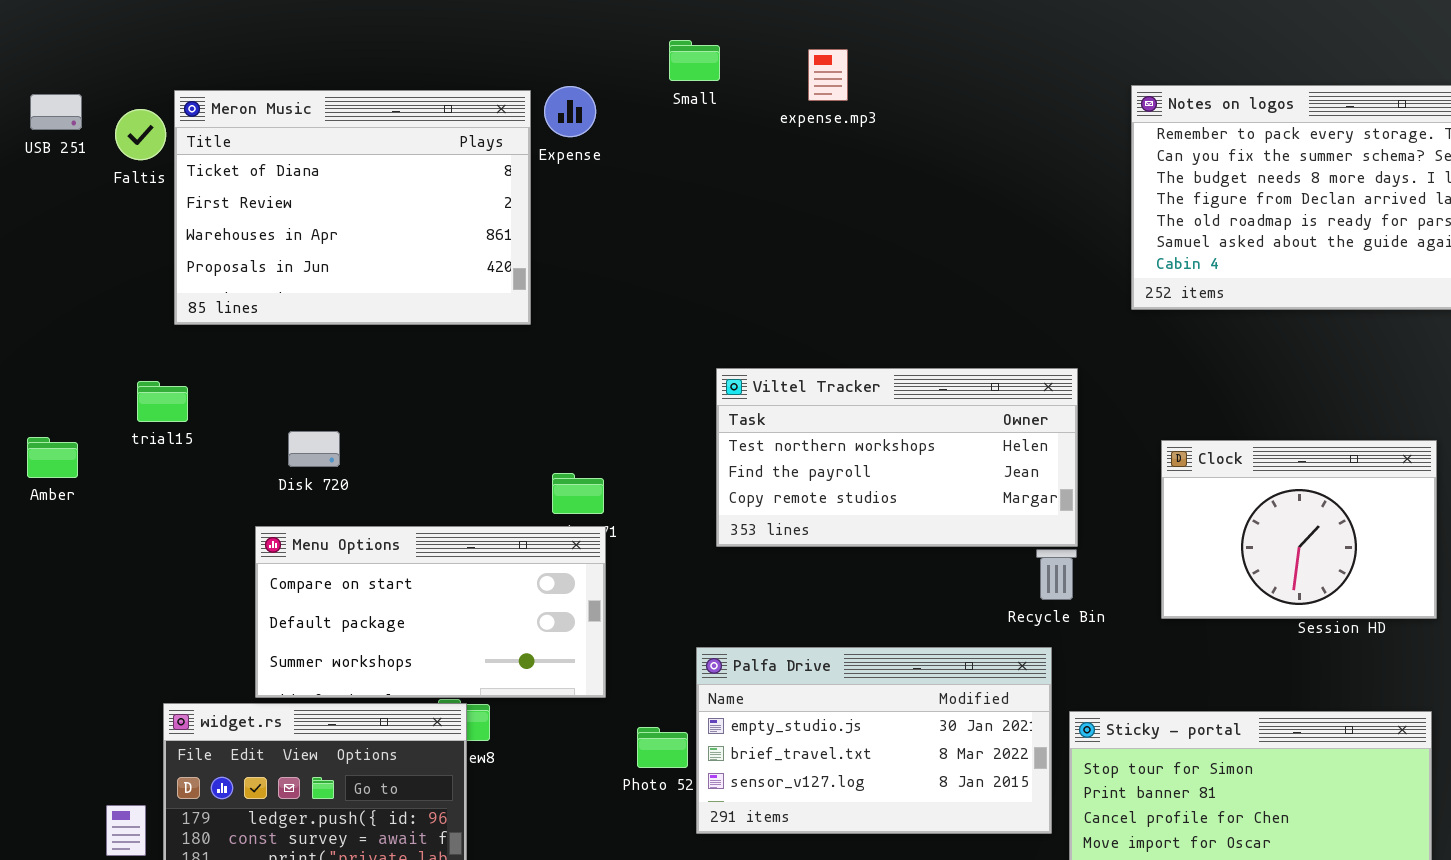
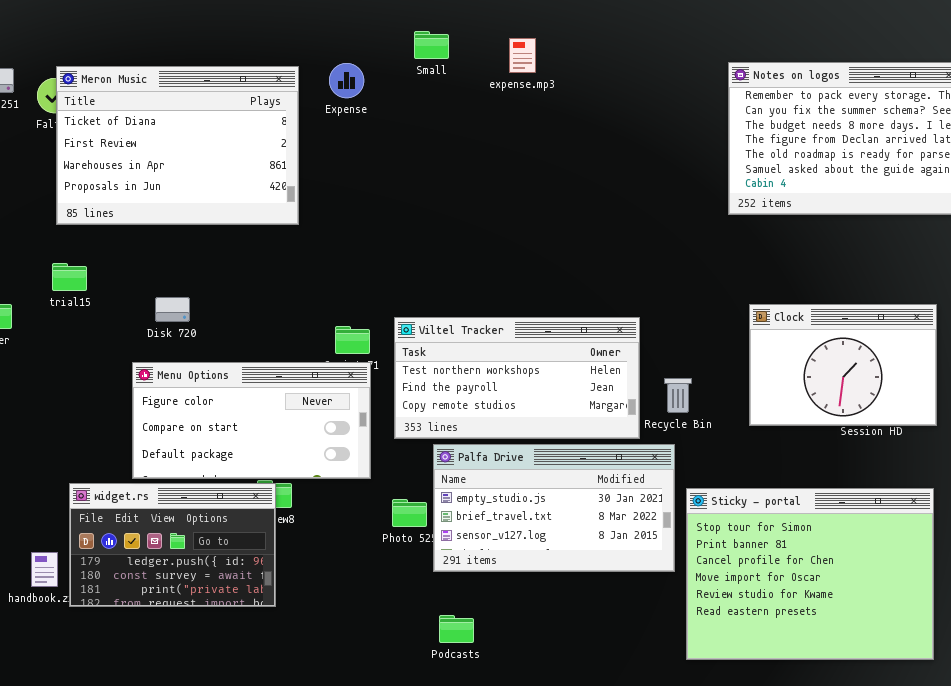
Meron Music: [174,90,531,325] -> [56,66,299,225], moved
Viltel Tracker: [716,368,1078,547] -> [394,317,640,439], moved
Menu Options: [255,526,606,698] -> [132,362,371,479], scrolled up 1 row

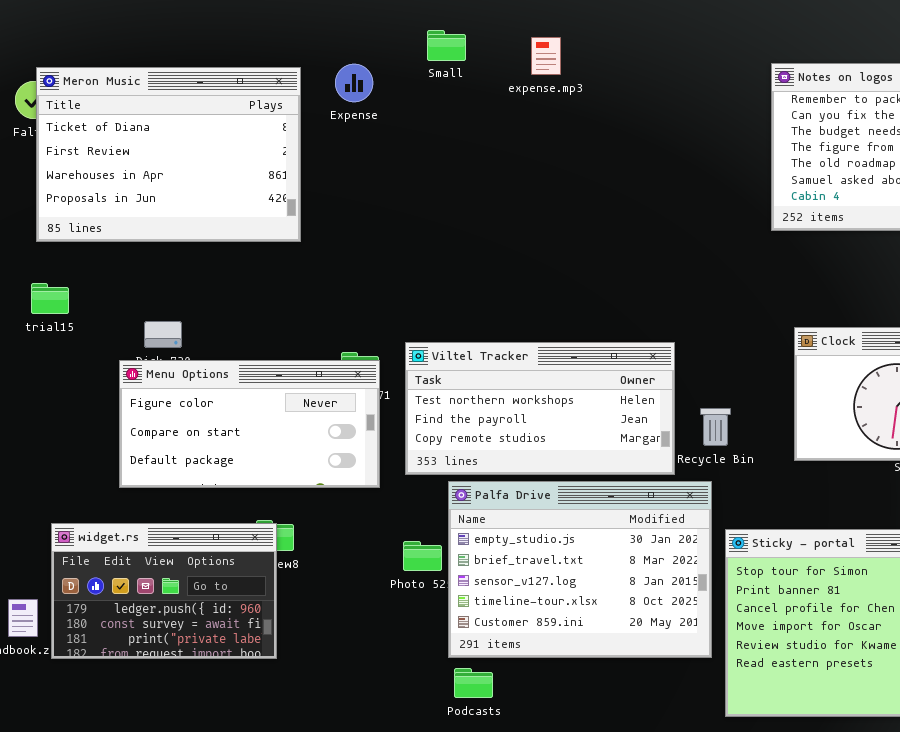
Menu Options: [132,362,371,479] -> [119,360,380,488], moved
Palfa Drive: [433,444,675,572] -> [448,481,712,658], resized

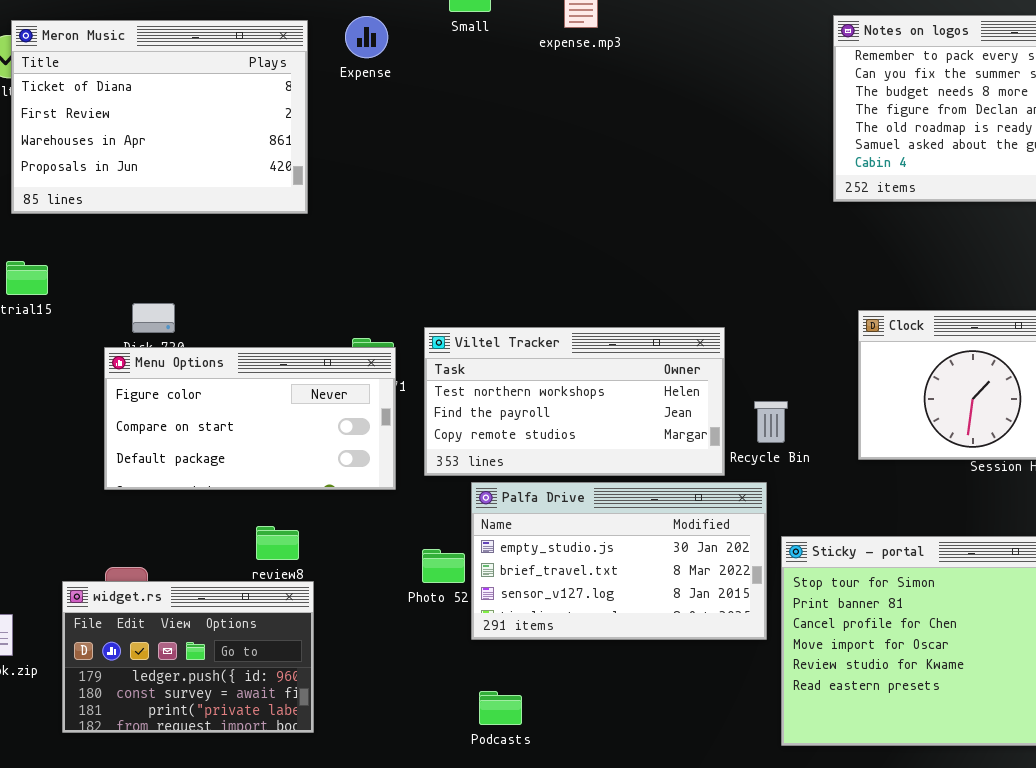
Palfa Drive: [448,481,712,658] -> [471,482,767,640], resized
widget.rs: [51,523,277,659] -> [62,581,314,733], moved

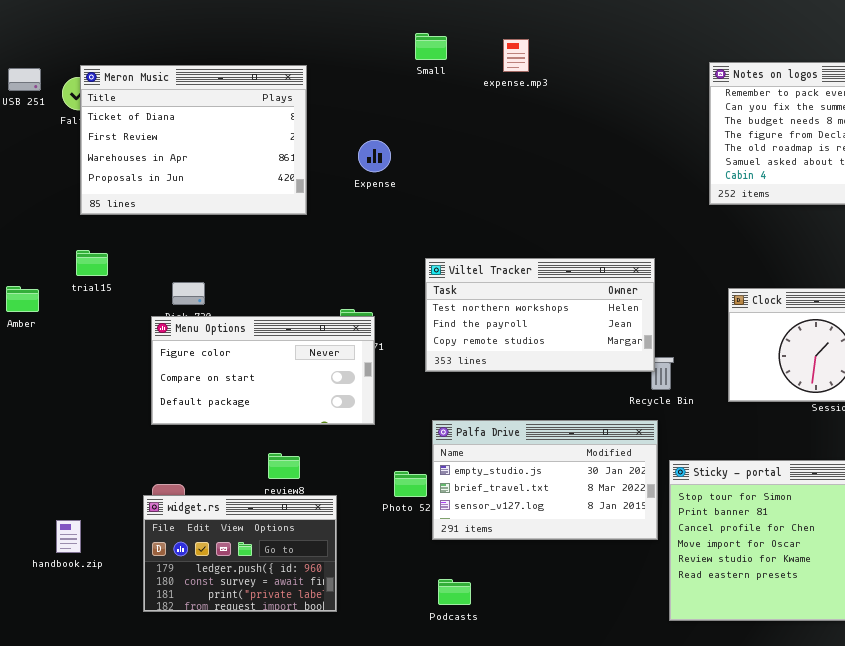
Expense: [345,16,388,58] -> [358,140,391,172], moved
Viltel Tracker: [424,327,725,476] -> [425,258,655,372], moved
widget.rs: [62,581,314,733] -> [143,495,337,612], moved

